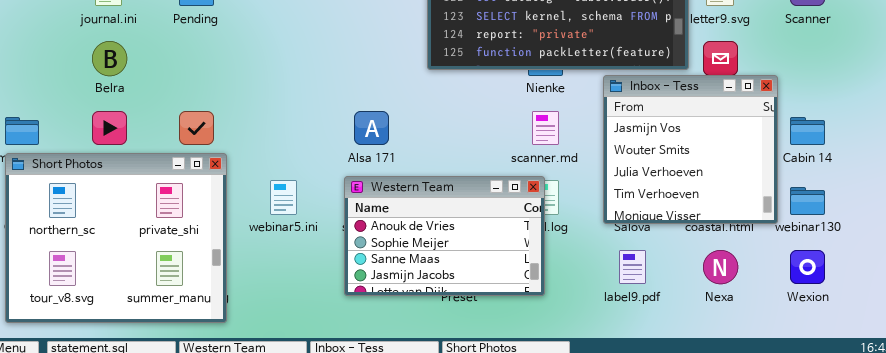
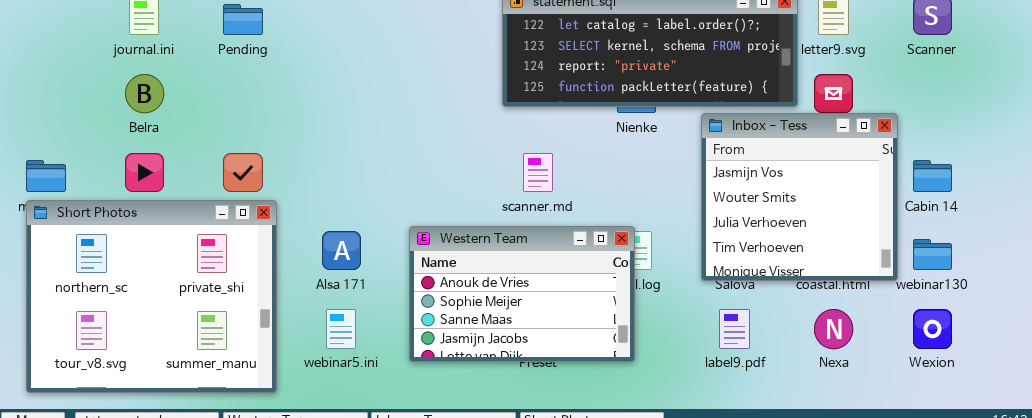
Alsa 171: [354,111,389,145] -> [322,231,361,270], moved
scanner.md: [532,111,559,145] -> [523,153,553,192], moved
webinar5.ini: [270,180,297,215] -> [326,309,356,349], moved

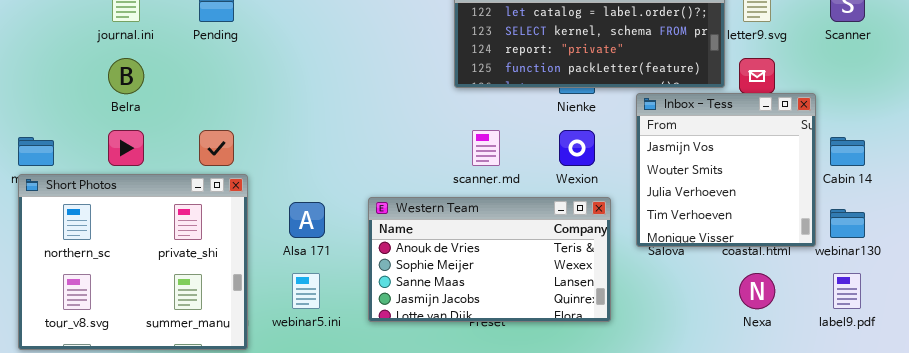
Western Team: [409,226,635,362] -> [368,197,611,322], resized
label9.pdf: [719,309,750,349] -> [833,273,861,309], moved
Wexion: [913,309,952,349] -> [559,130,595,166], moved

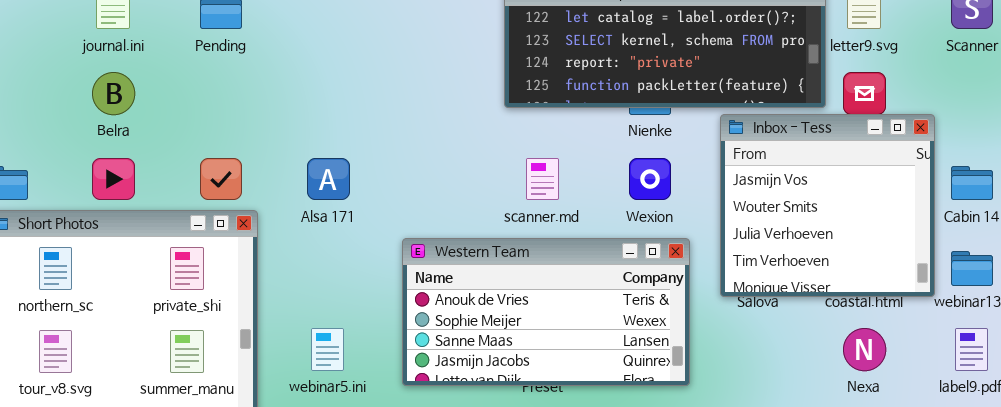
Alsa 171: [289,202,325,238] -> [307,158,350,200], moved

